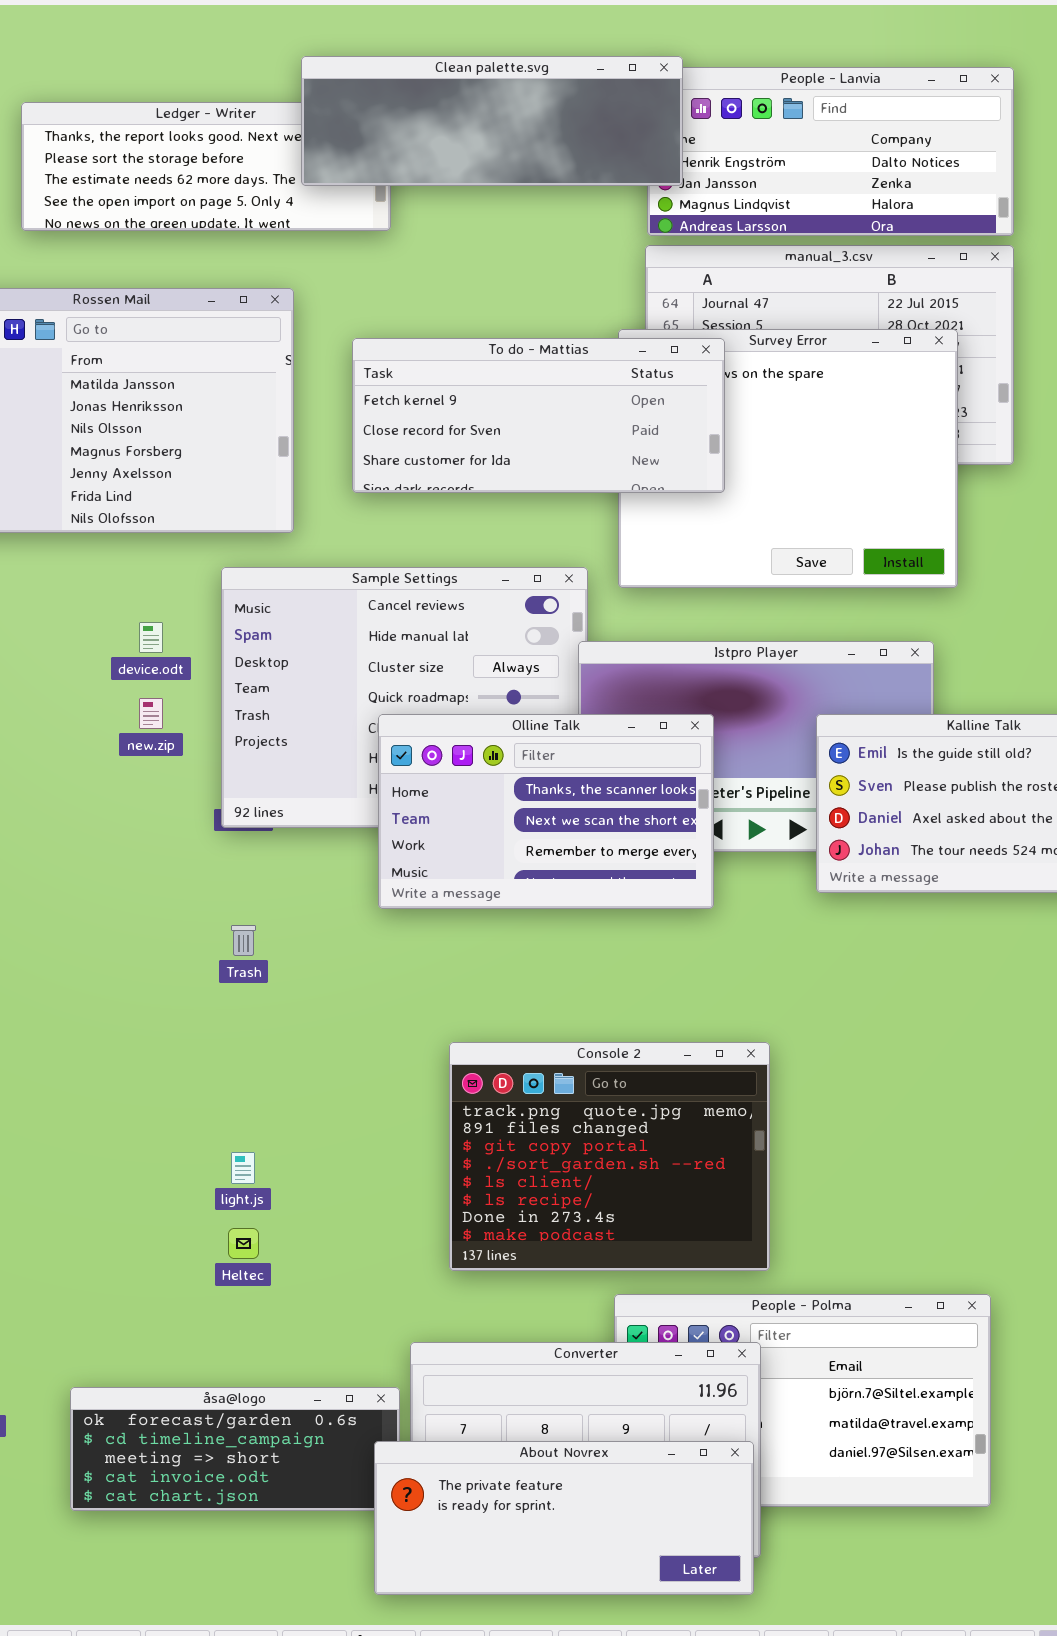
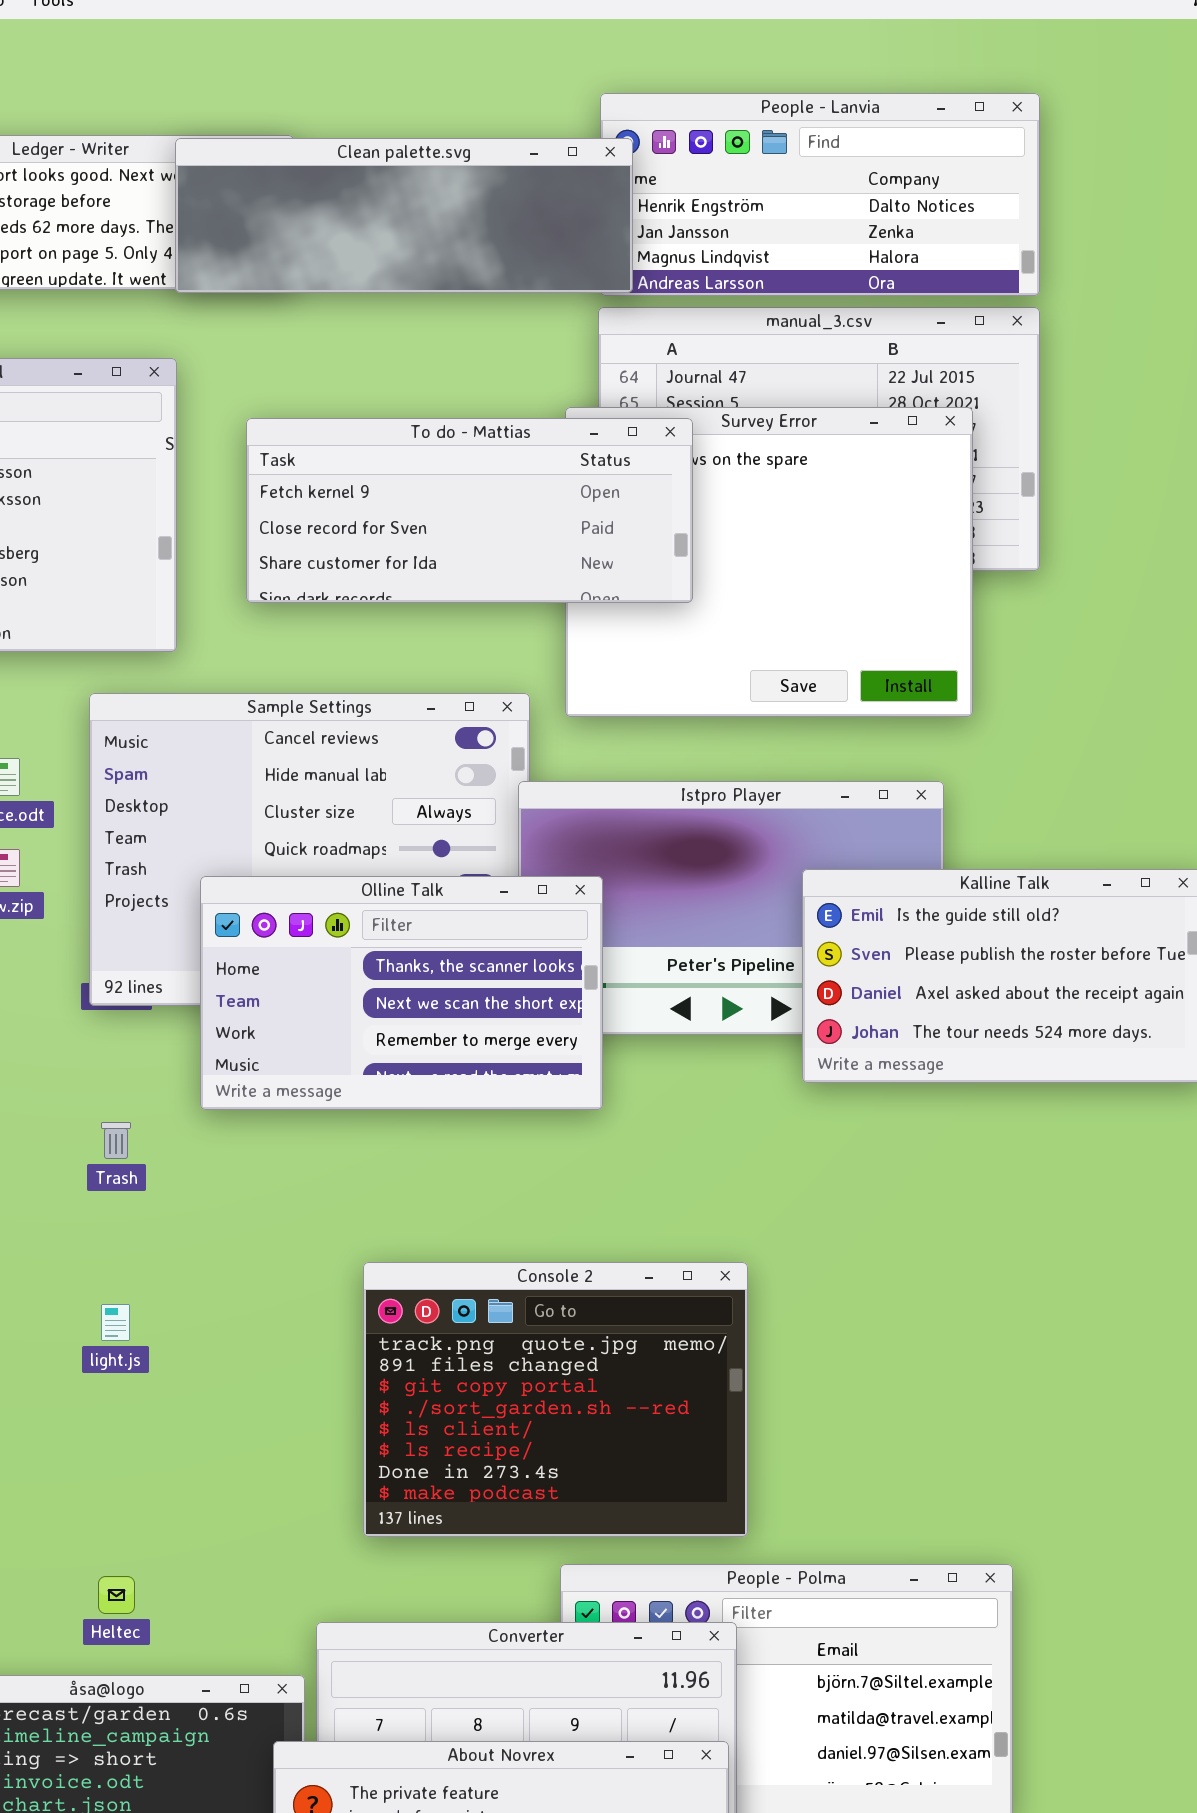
Clean palette.svg: [301,56,683,186] -> [175,138,633,293], moved
Olline Talk: [378,714,714,909] -> [200,876,603,1110], moved
light.js: [231,1152,255,1184] -> [101,1304,130,1341], moved
Heltec: [228,1228,259,1259] -> [98,1576,135,1614], moved

